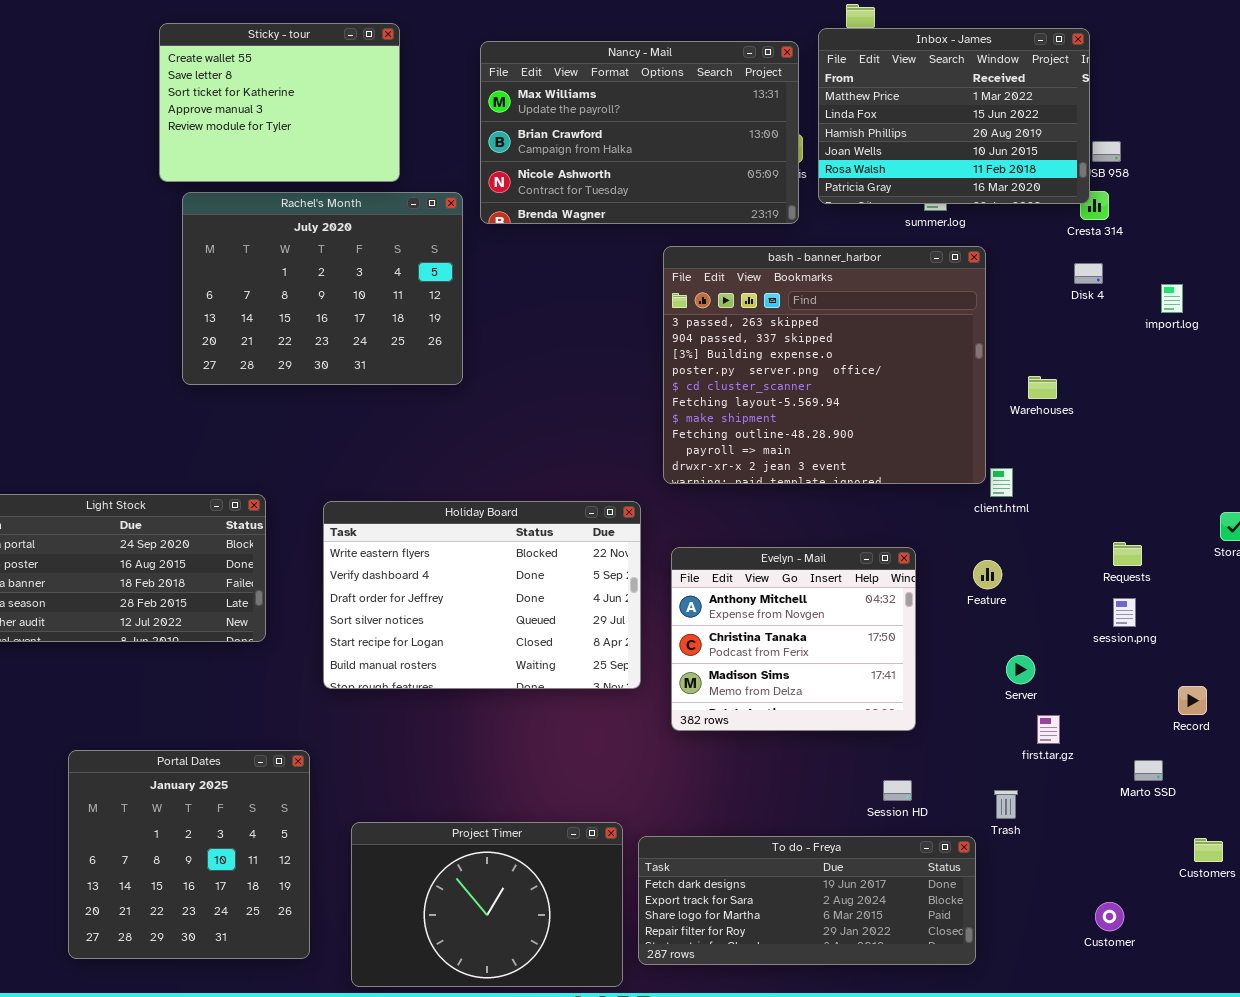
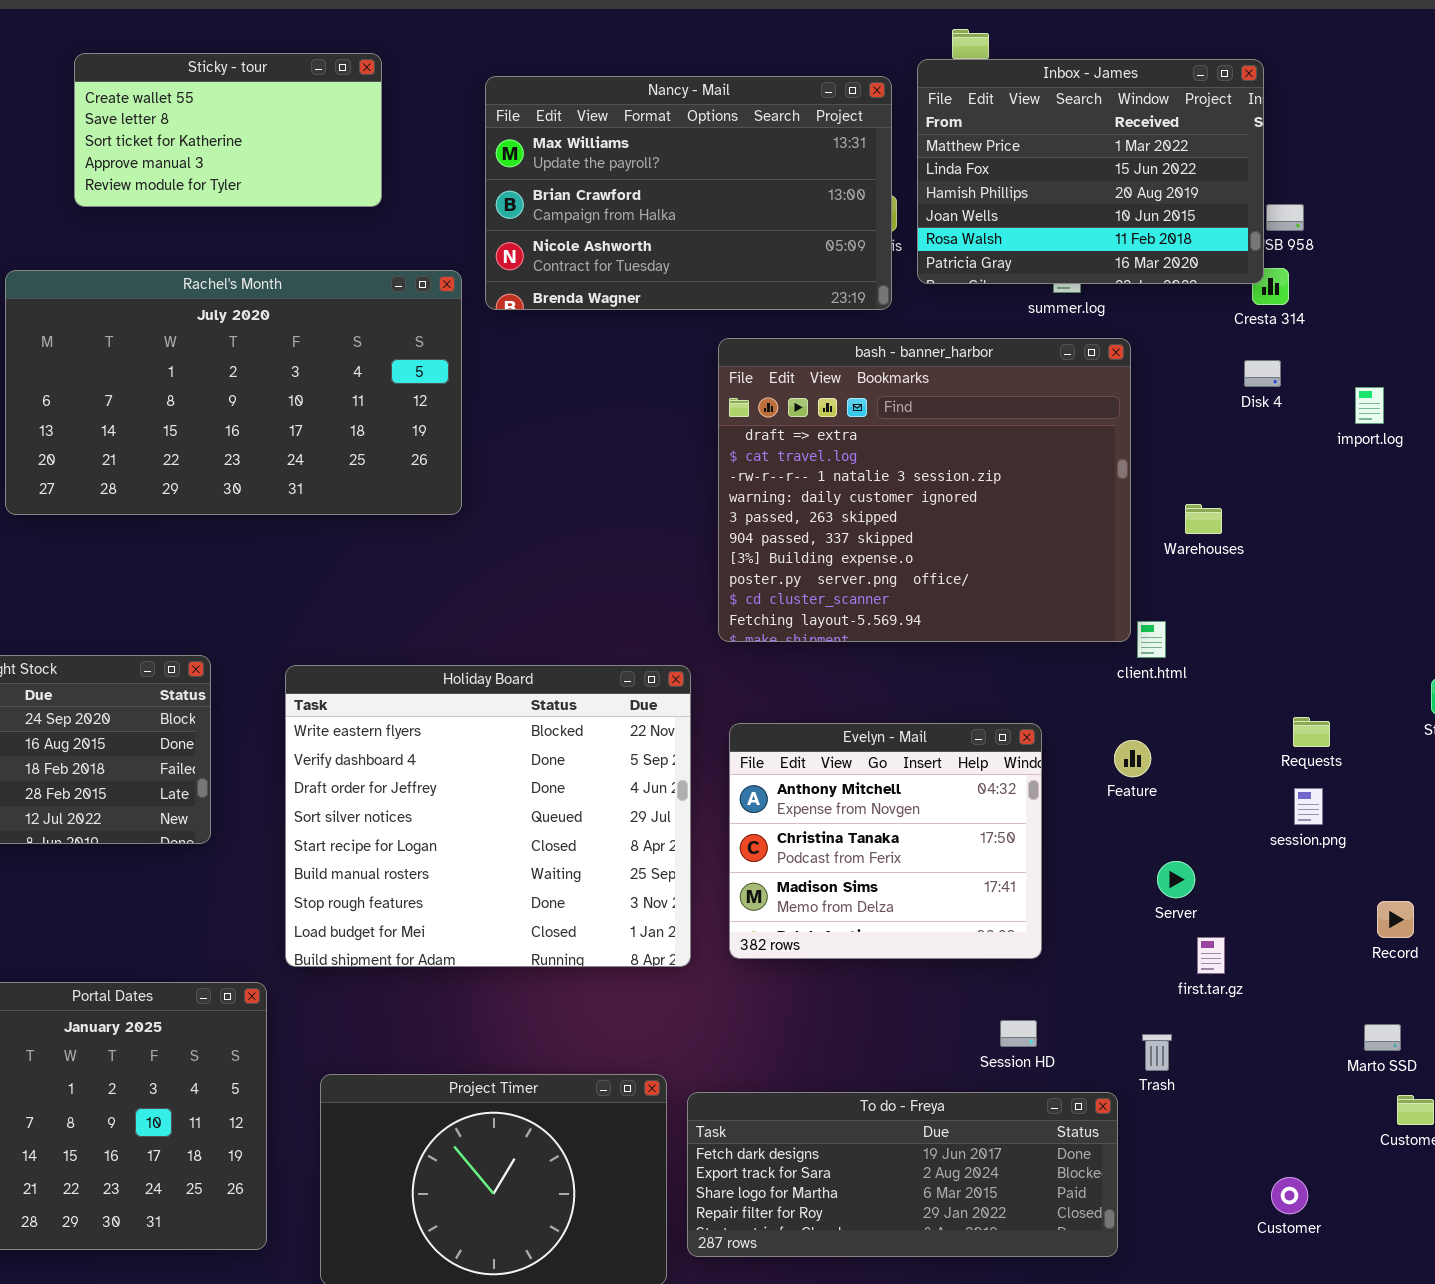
Sticky - tour: [159,23,400,182] -> [74,53,382,207], resized
Rachel's Month: [182,192,463,385] -> [5,270,462,515], resized
bash - banner_harbor: [663,246,986,484] -> [718,338,1131,642], scrolled up 4 rows
Holiday Board: [323,501,641,689] -> [285,665,691,967], resized
Marto SSD: [1134,760,1163,781] -> [1364,1024,1401,1051], moved

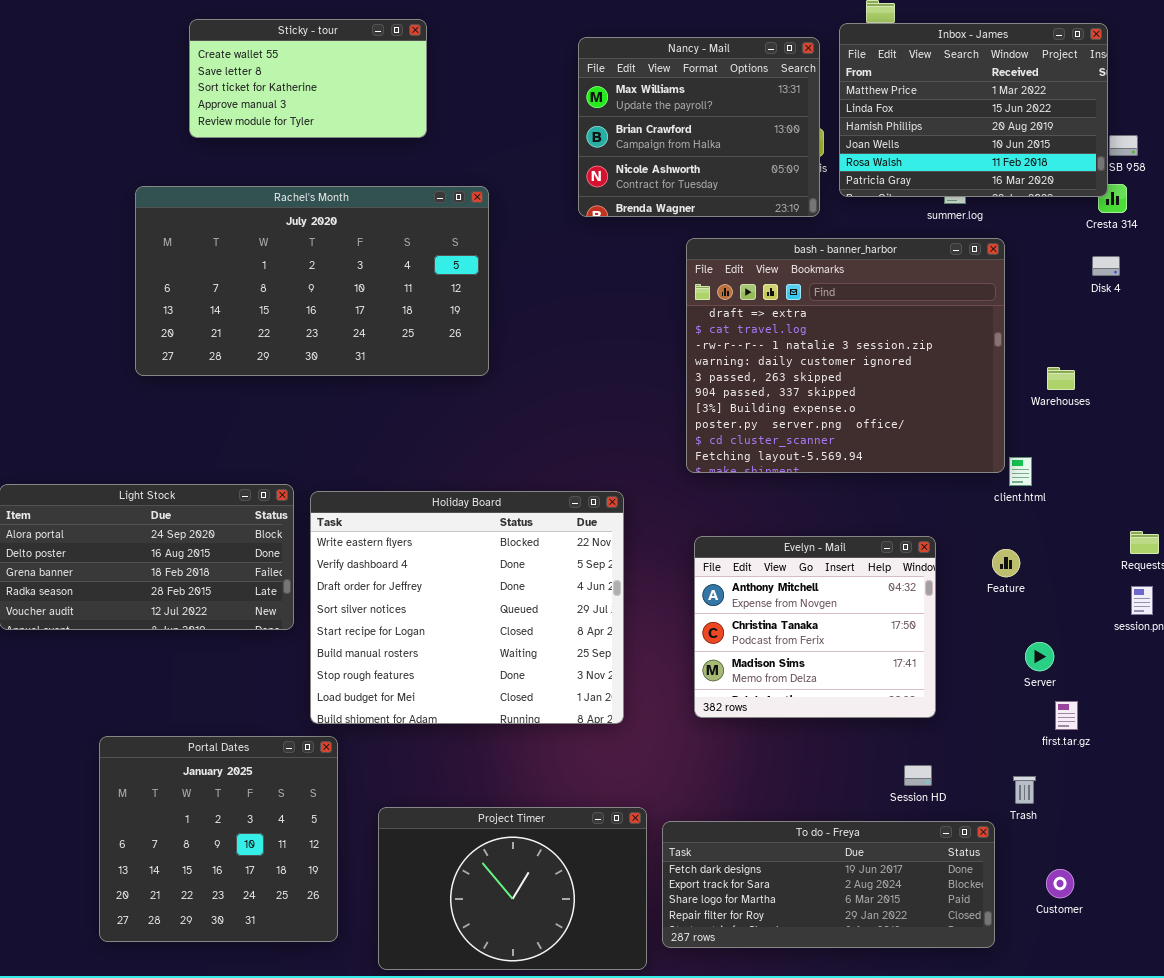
Nancy - Mail: [485,76,892,310] -> [578,37,820,217], resized
Holiday Board: [285,665,691,967] -> [310,491,624,724], moved
Customer: [1271,1177,1308,1214] -> [1046,869,1074,898], moved

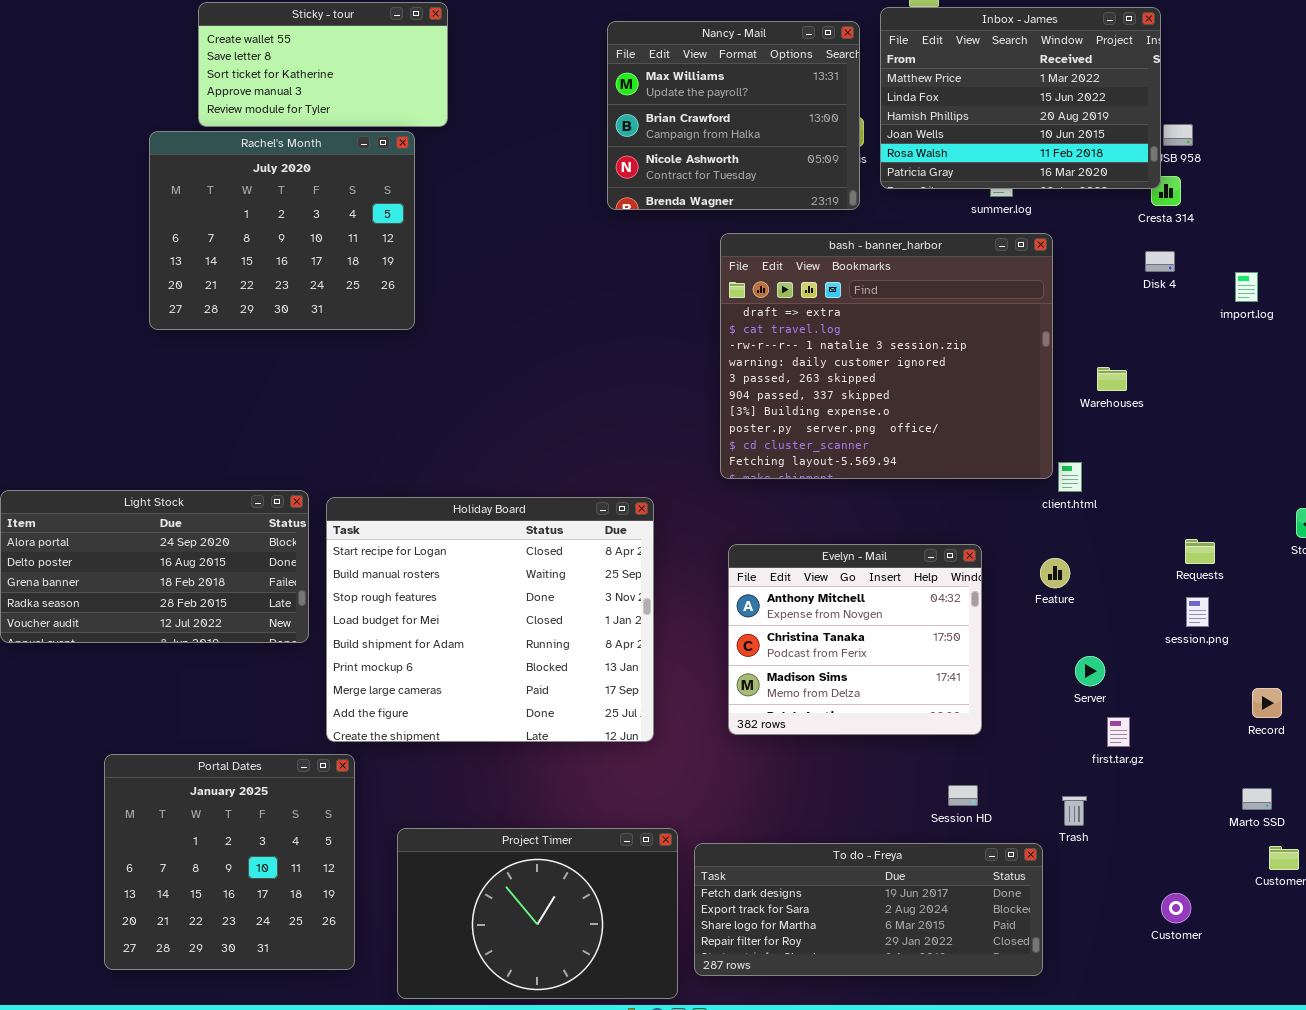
Rachel's Month: [135,186,489,376] -> [149,131,415,330], moved, resized
Holiday Board: [310,491,624,724] -> [326,497,654,742], scrolled down 4 rows
Customer: [1046,869,1074,898] -> [1161,893,1191,923], moved

